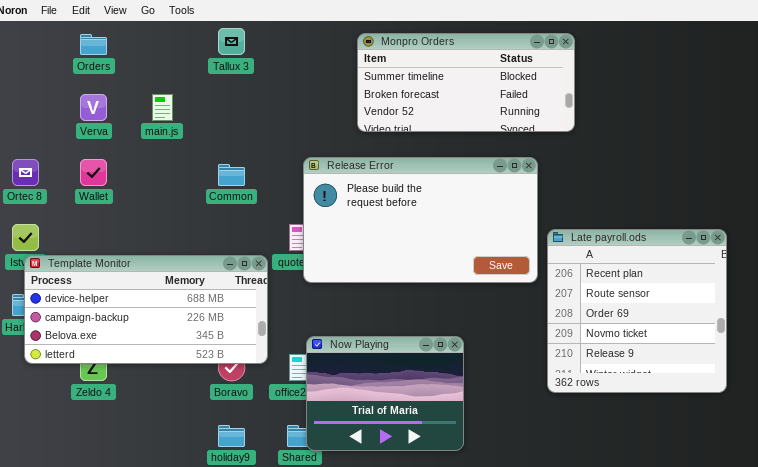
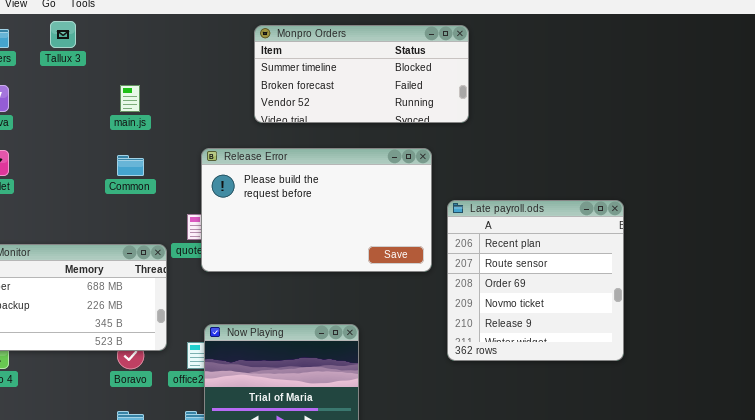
Tallux 3: [218,28,245,55] -> [50,21,76,48], moved
main.js: [152,94,173,121] -> [120,85,140,112], moved
Late payroll.ods: [547,229,727,393] -> [447,200,624,361], moved

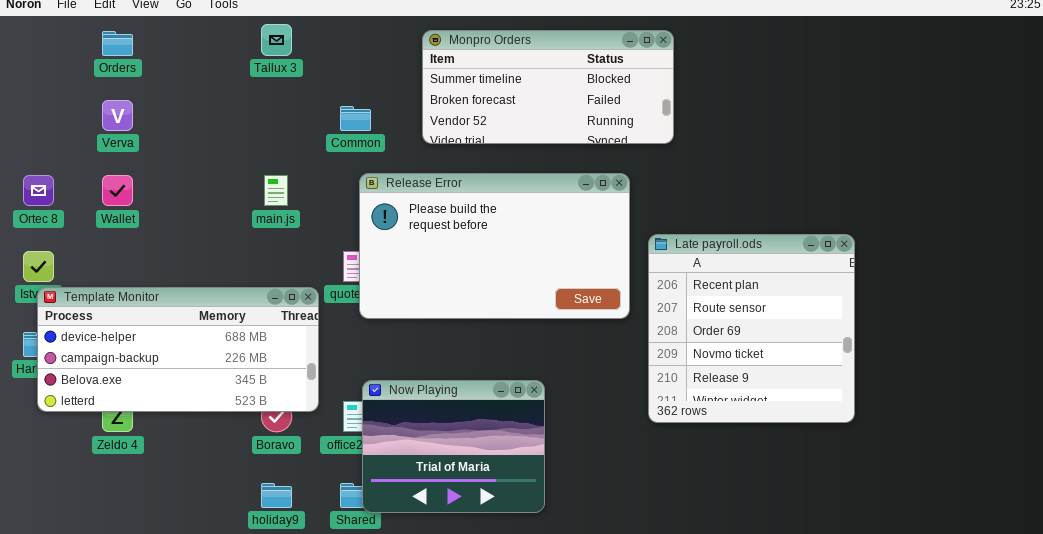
Tallux 3: [50,21,76,48] -> [261,24,292,56], moved
main.js: [120,85,140,112] -> [264,175,288,206], moved
Common: [117,155,144,176] -> [340,106,371,131], moved

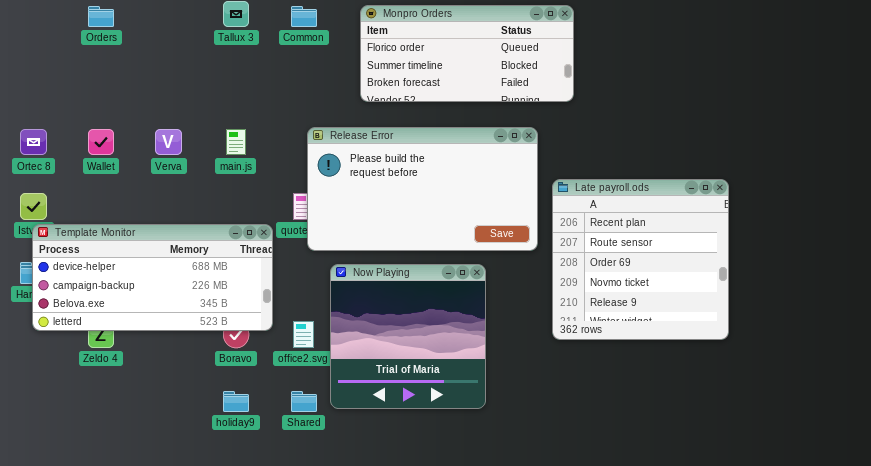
Monpro Orders: [422,30,674,144] -> [360,5,574,102], scrolled up 1 row
Verva: [102,100,133,131] -> [155,129,182,155], moved
Common: [340,106,371,131] -> [291,6,317,27], moved
Now Playing: [362,380,545,513] -> [330,264,486,409], moved, resized

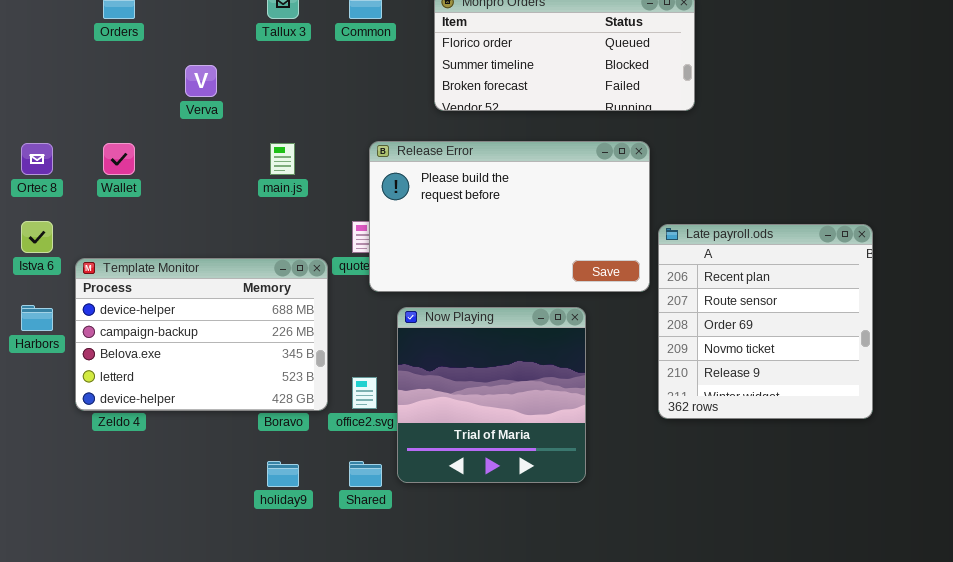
Verva: [155,129,182,155] -> [185,65,217,97], moved
Late payroll.ods: [552,179,729,340] -> [658,224,873,419], moved
Template Monitor: [32,224,273,331] -> [75,258,328,411], resized

